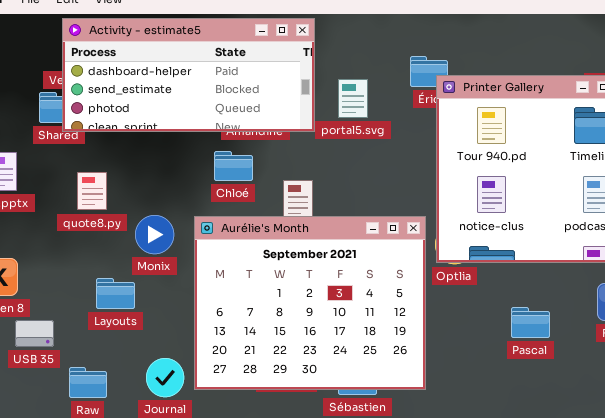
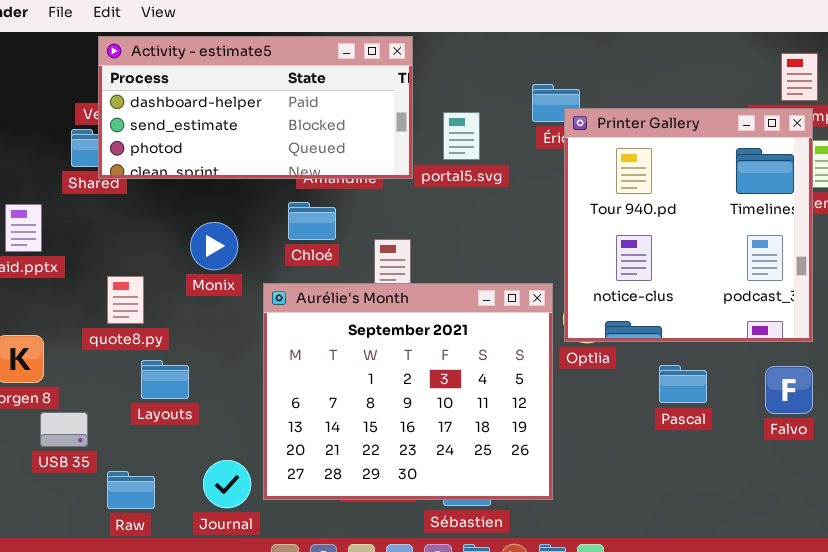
quote8.py: [77,172,107,210] -> [107,276,144,324], moved
Monix: [135,215,174,254] -> [190,222,238,270], moved
Pascal: [511,307,550,338] -> [659,365,707,403], moved

